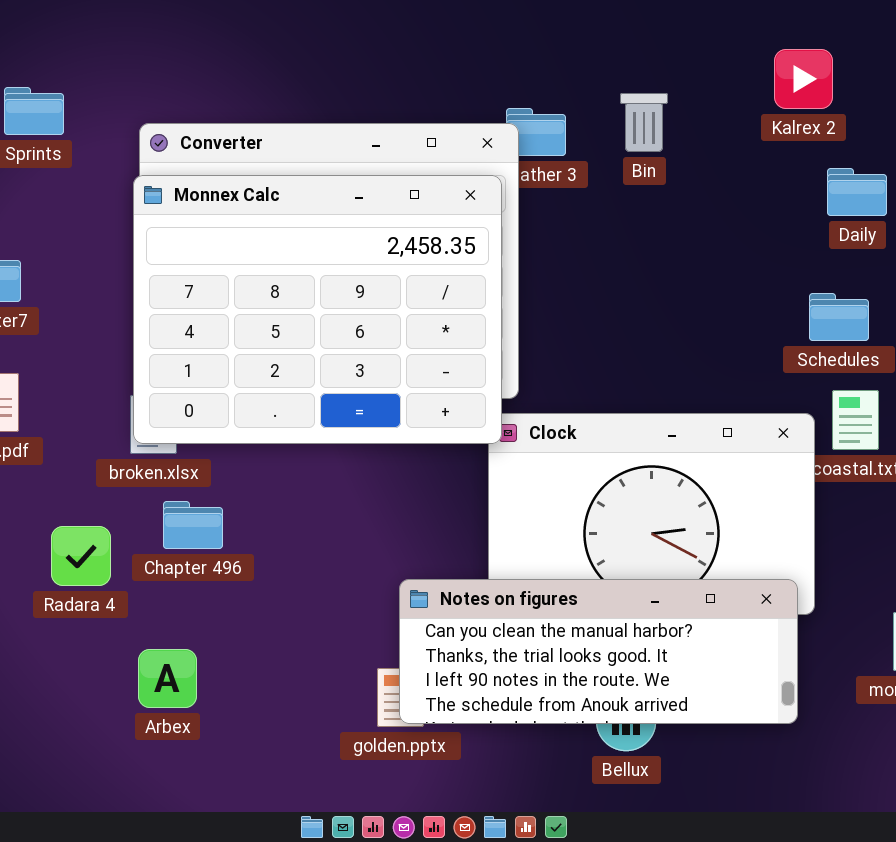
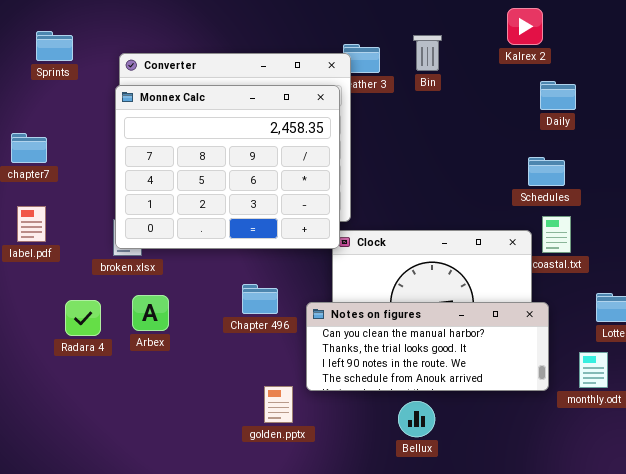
Chapter 496: [163,501,223,549] -> [242,284,278,314], moved
Notes on figures: [399,579,798,724] -> [306,302,549,391], moved
Arbex: [138,649,197,708] -> [132,295,169,331], moved

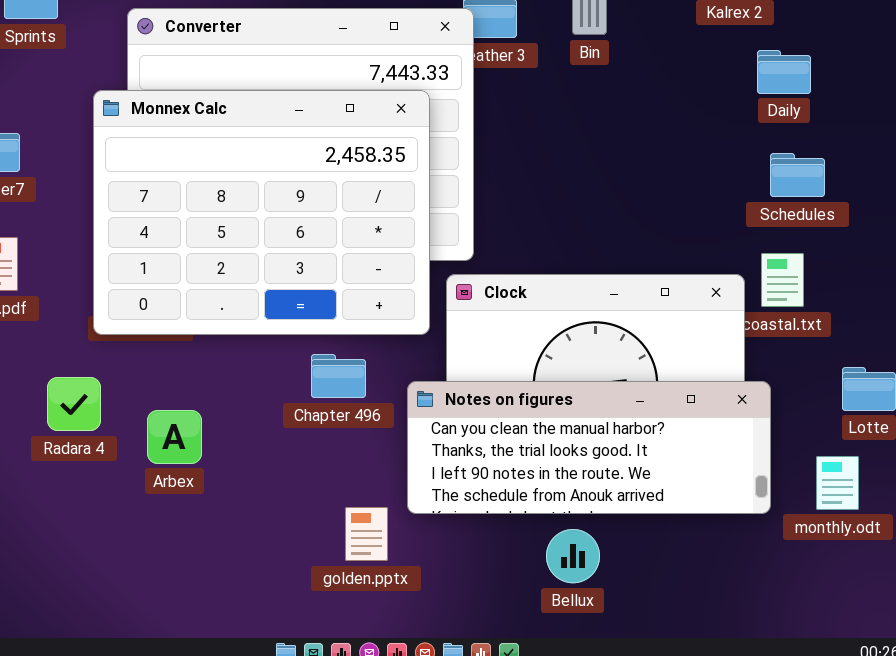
Monnex Calc: [115,85,340,249] -> [93,90,430,335], moved
Schedules: [528,157,565,186] -> [770,153,825,197], moved
Arbex: [132,295,169,331] -> [147,410,202,464], moved

